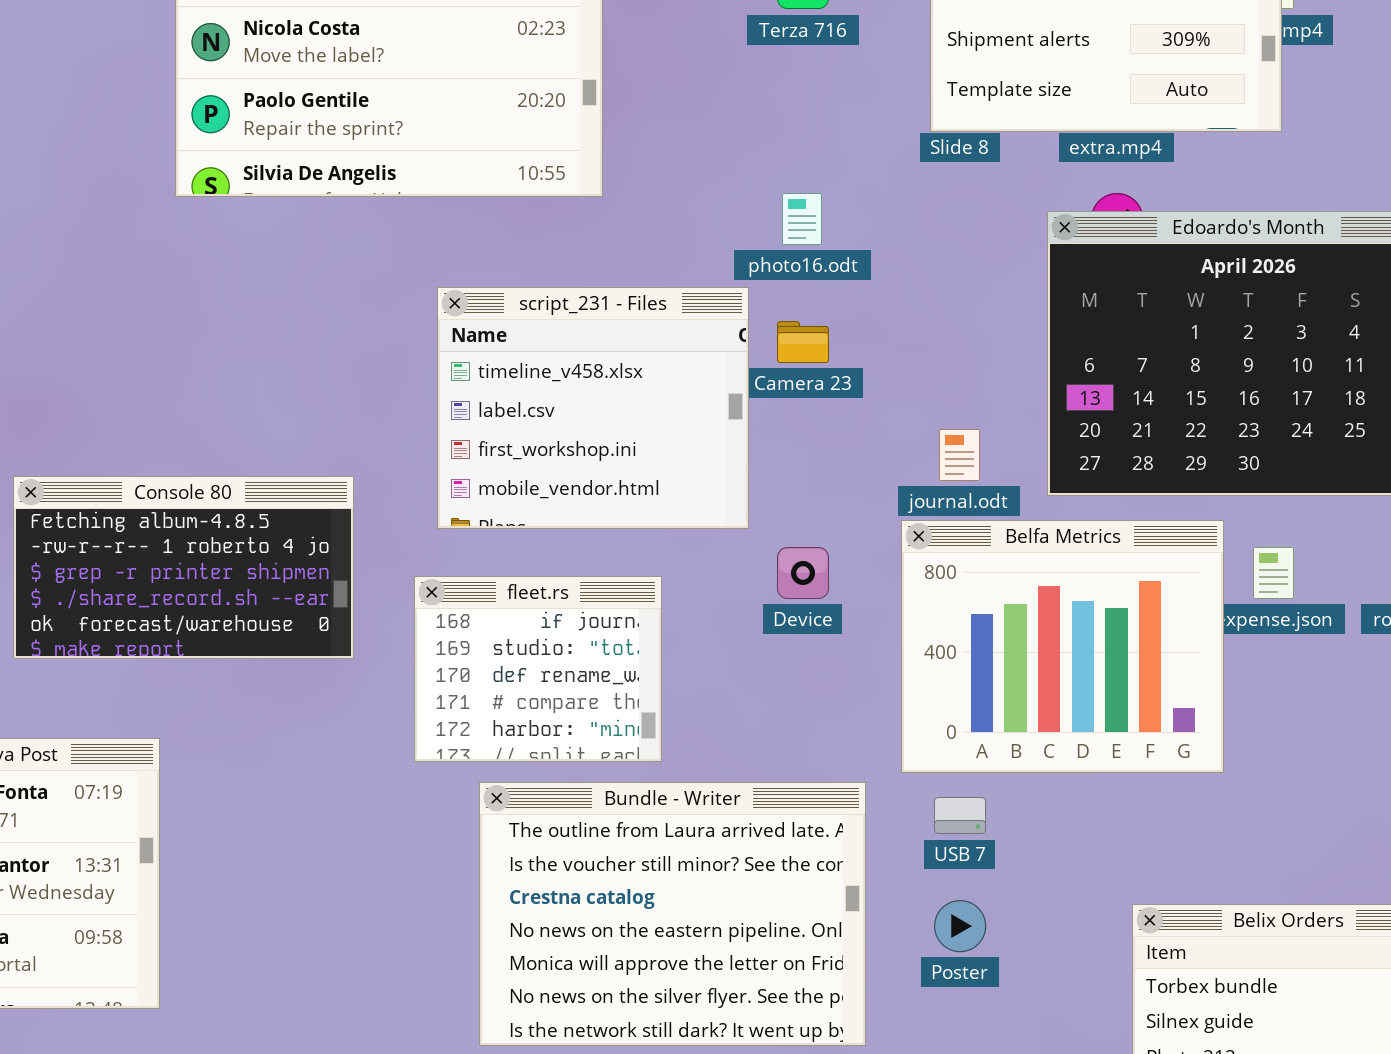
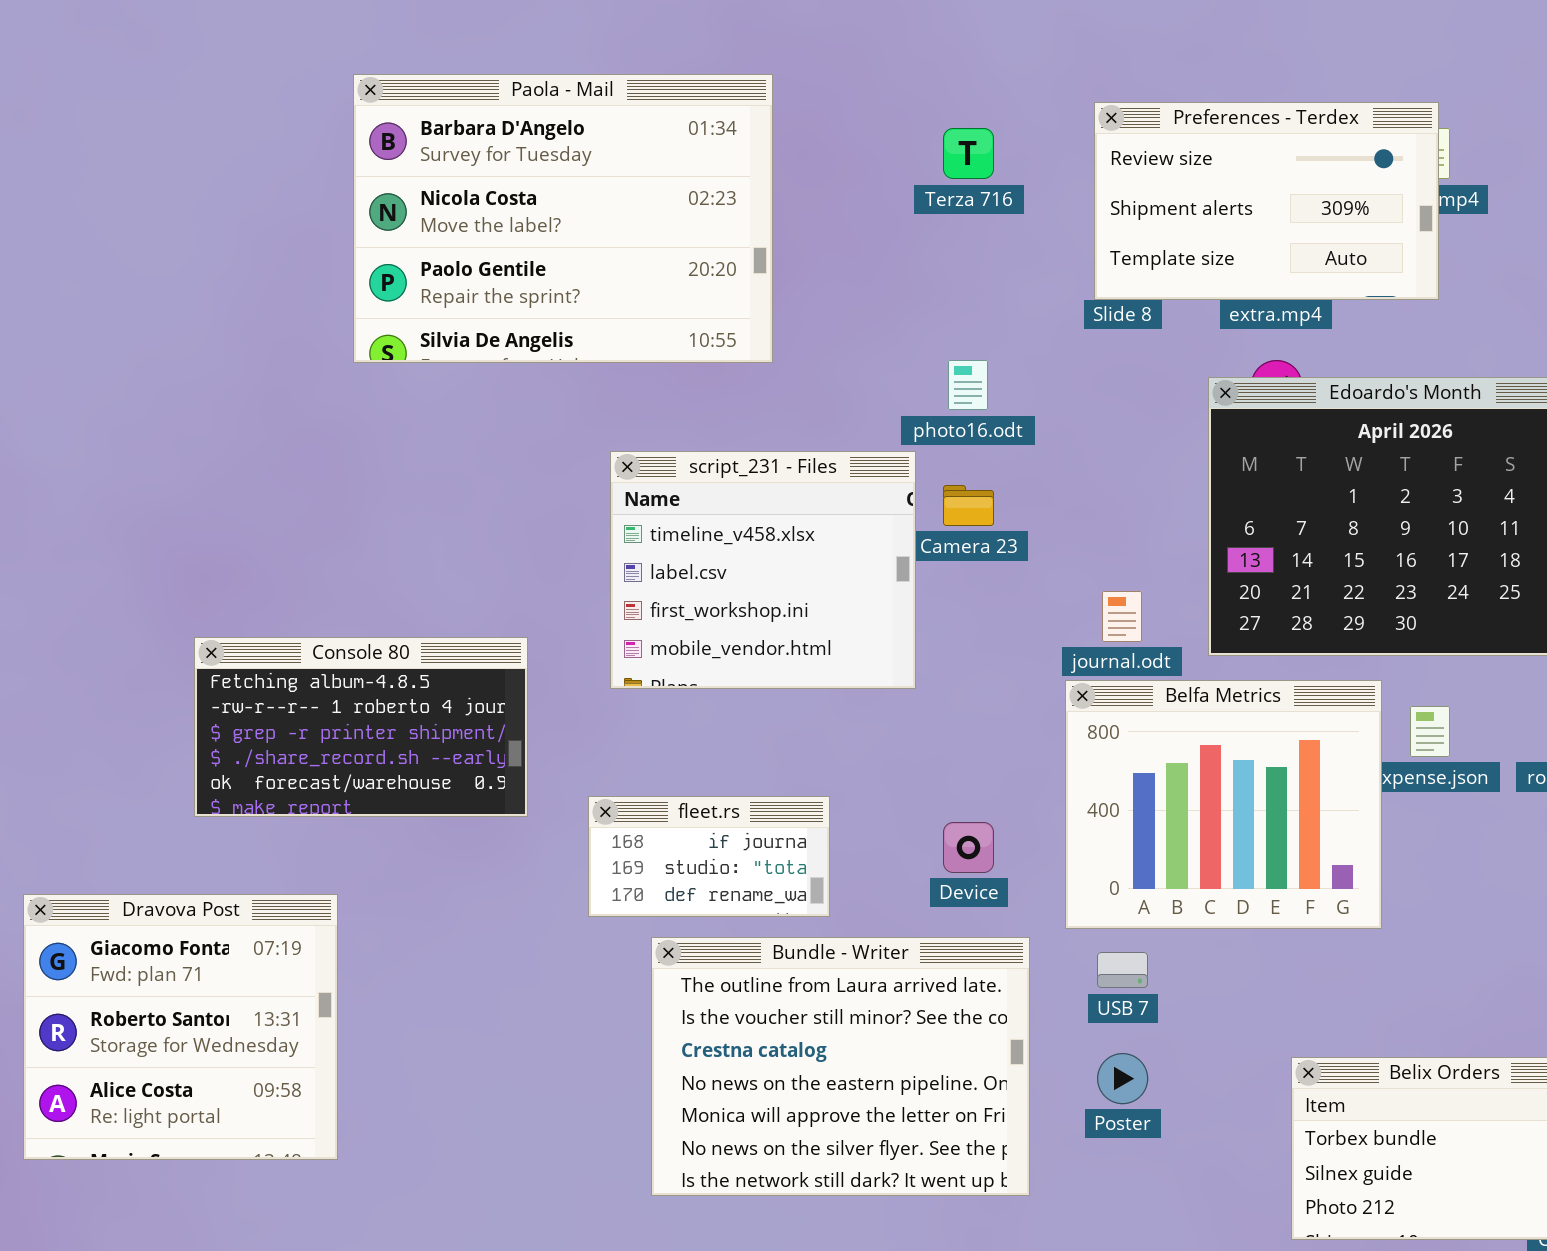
Device: [777,547,829,599] -> [943,822,994,873], moved
fleet.rs: [414,576,662,762] -> [588,796,830,917], resized

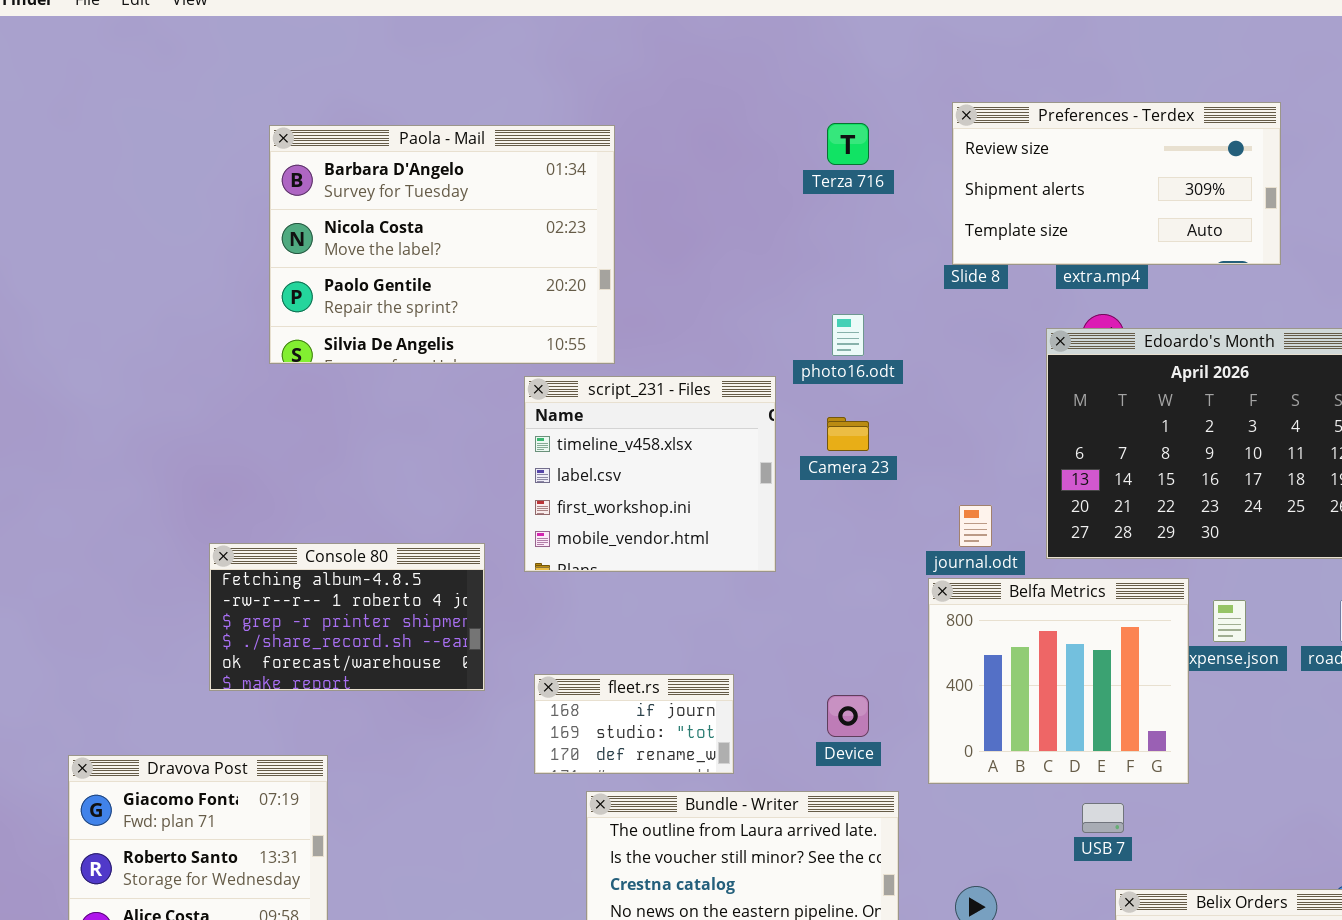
Paola - Mail: [353,74,773,363] -> [269,125,615,364], moved
Preferences - Terdex: [1094,102,1439,300] -> [952,102,1281,265], resized
script_231 - Files: [610,451,916,689] -> [524,376,776,572], moved
USB 7: [1097,952,1148,988] -> [1082,803,1124,833], moved

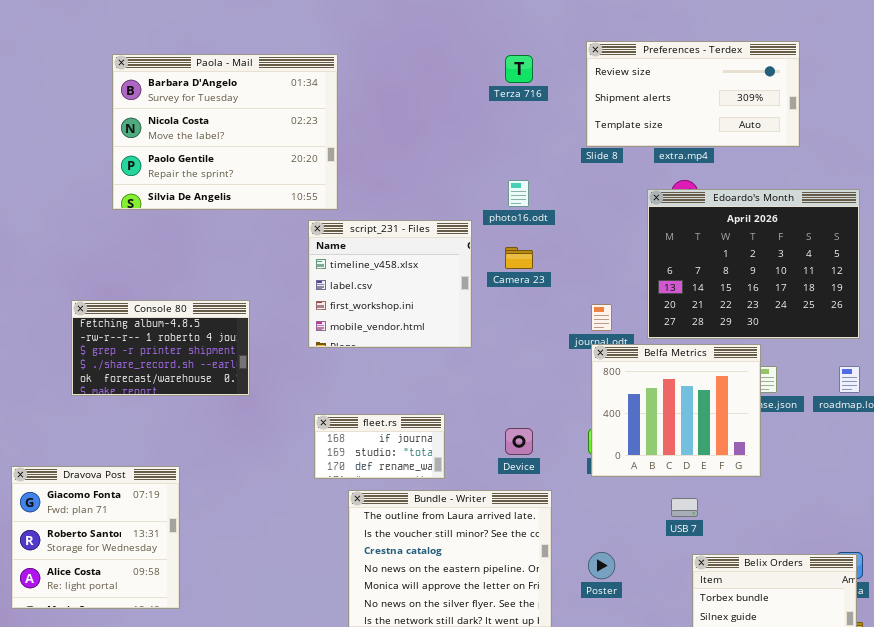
Paola - Mail: [269,125,615,364] -> [112,54,338,210], moved
Console 80: [209,543,485,691] -> [71,300,250,396], moved
Belfa Metrics: [928,578,1189,784] -> [591,344,761,477], moved

